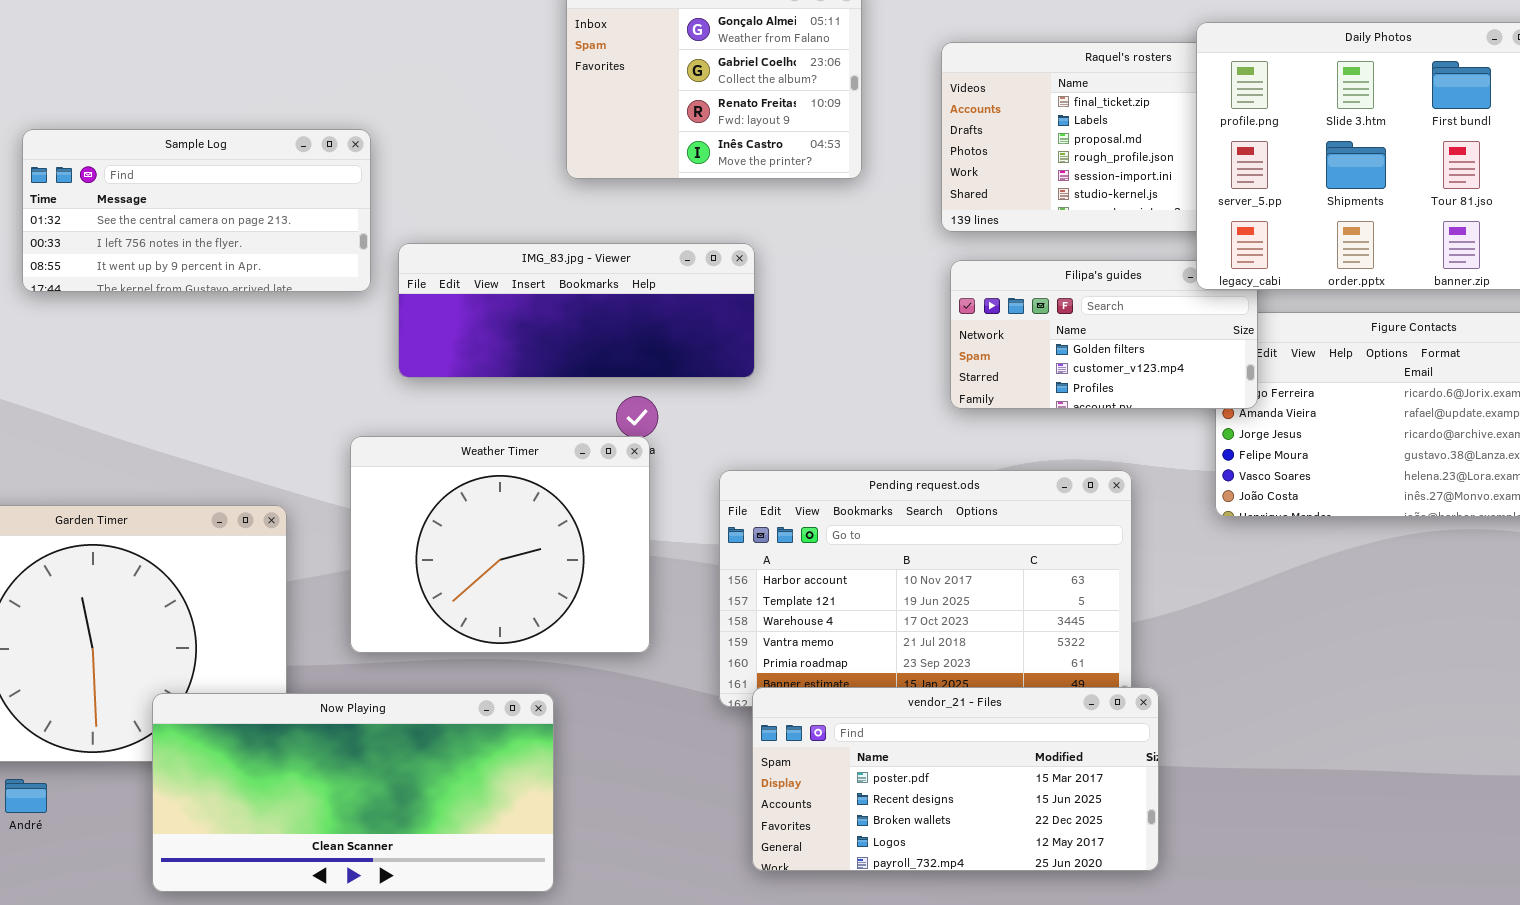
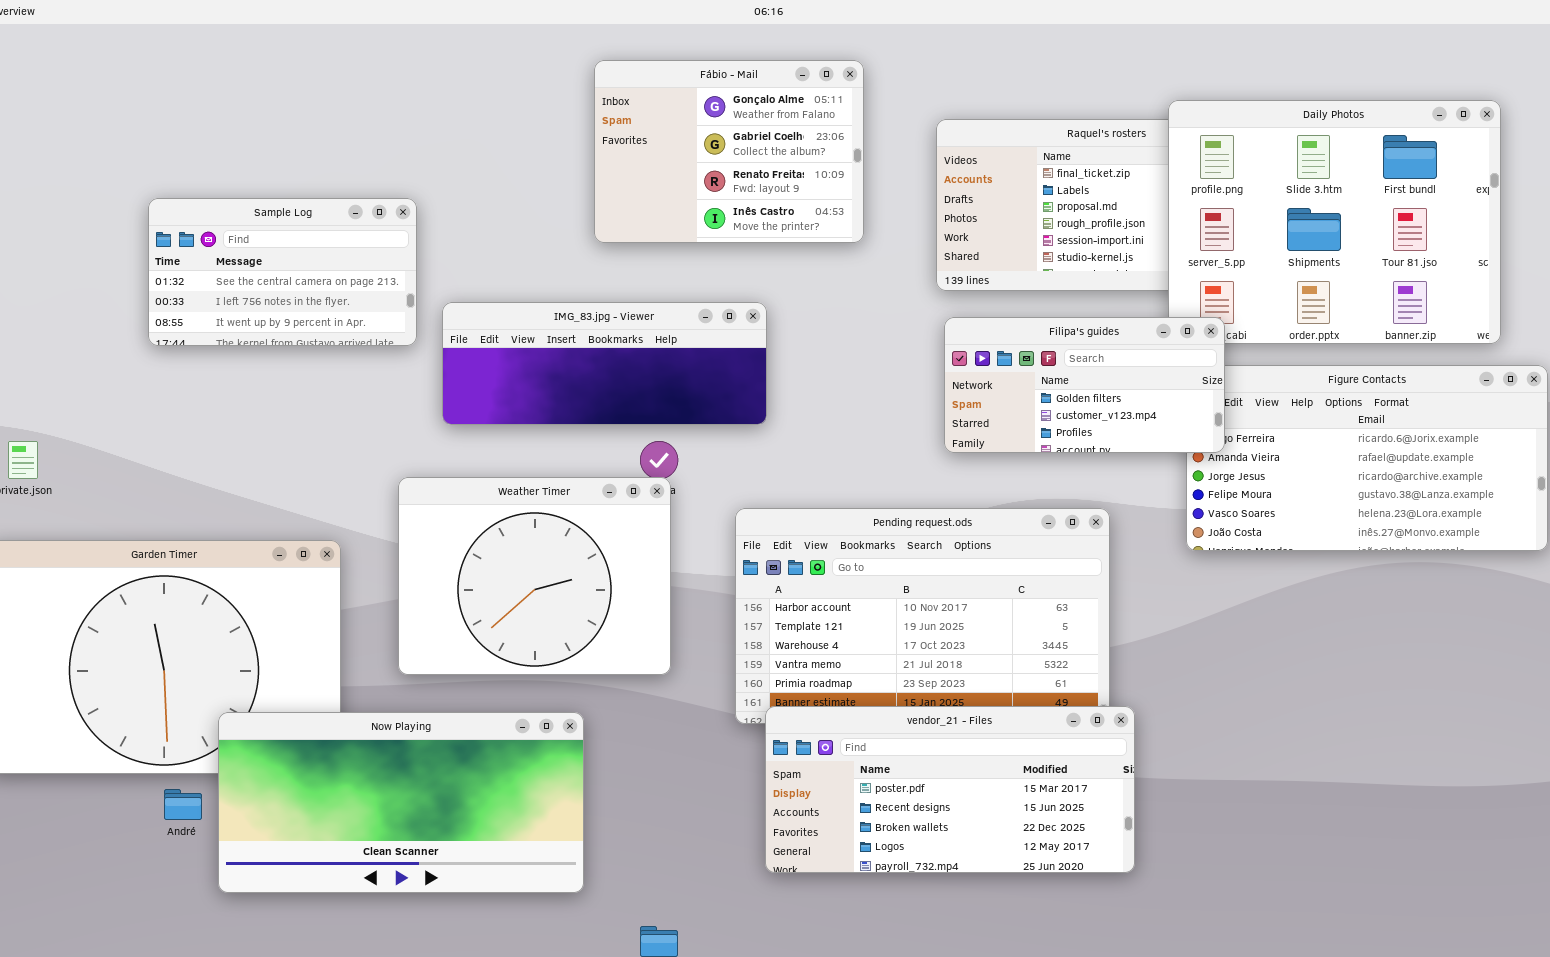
Sample Log: [22,129,371,292] -> [148,198,417,346], resized
Filipa's guides: [950,260,1258,409] -> [944,317,1225,453], raised
André: [5,779,47,813] -> [164,789,202,820], moved

